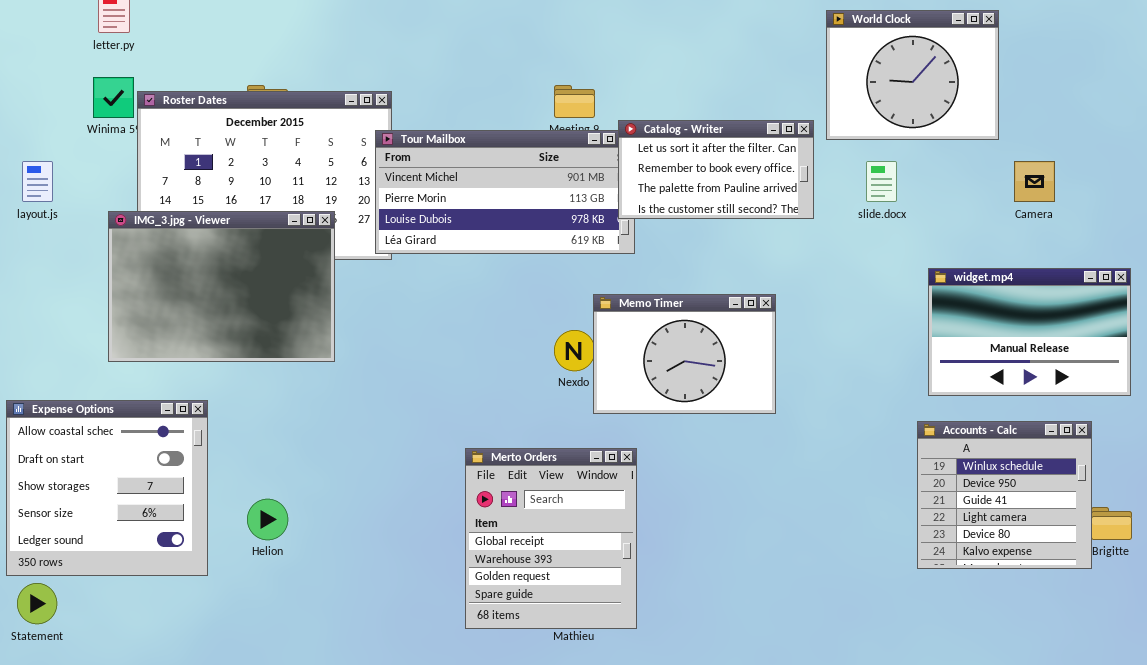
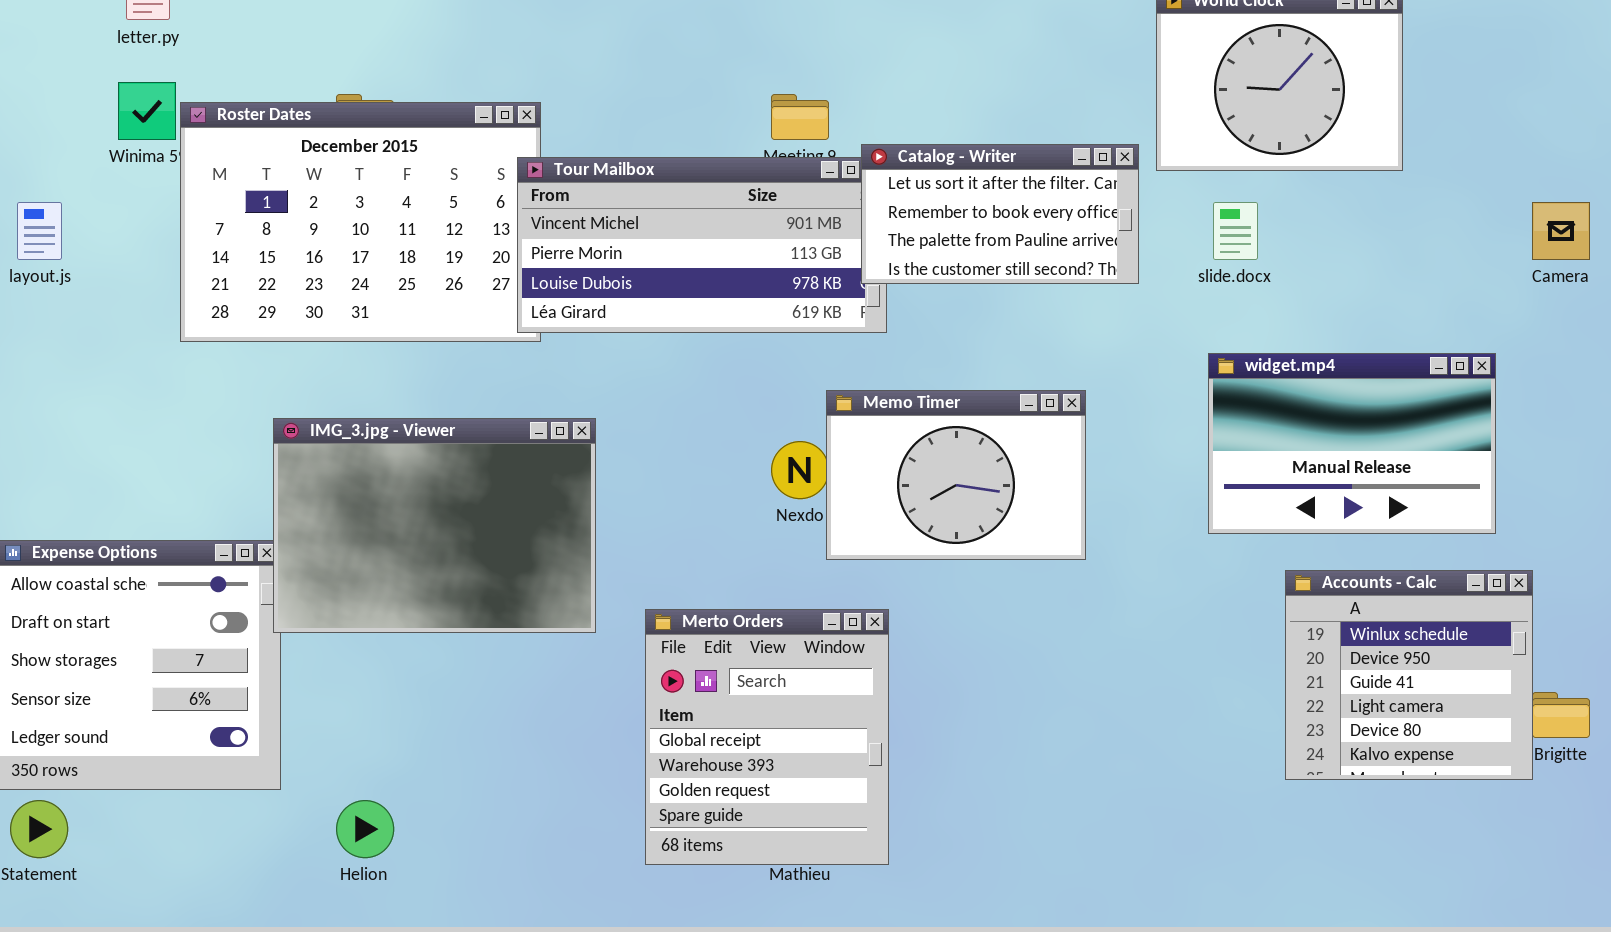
Camera: [1014,161,1055,202] -> [1532,202,1590,260], moved
IMG_3.jpg - Viewer: [108,211,335,362] -> [273,418,596,633], moved
widget.mp4: [928,268,1131,396] -> [1208,353,1496,534], moved
Helion: [247,499,288,540] -> [336,800,394,858], moved

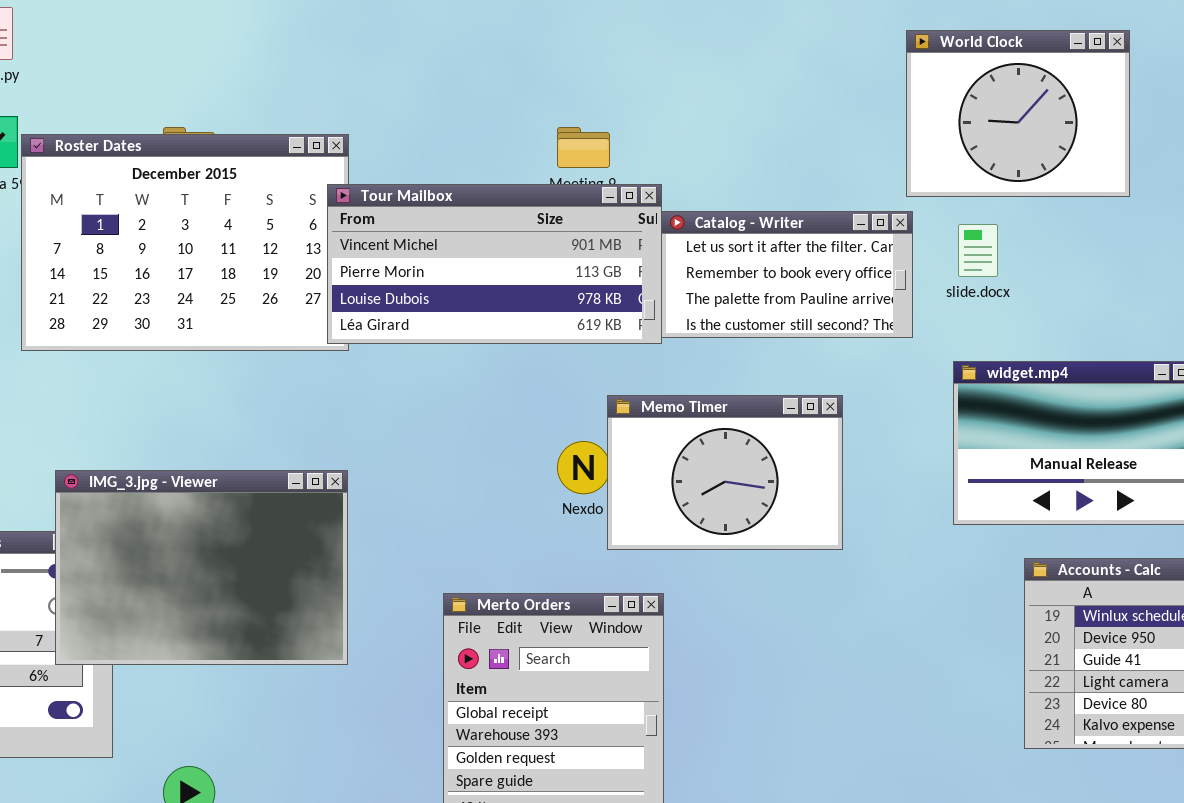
Catalog - Writer: [861,144,1139,284] -> [661,211,913,338], moved
IMG_3.jpg - Viewer: [273,418,596,633] -> [55,470,348,665], moved

